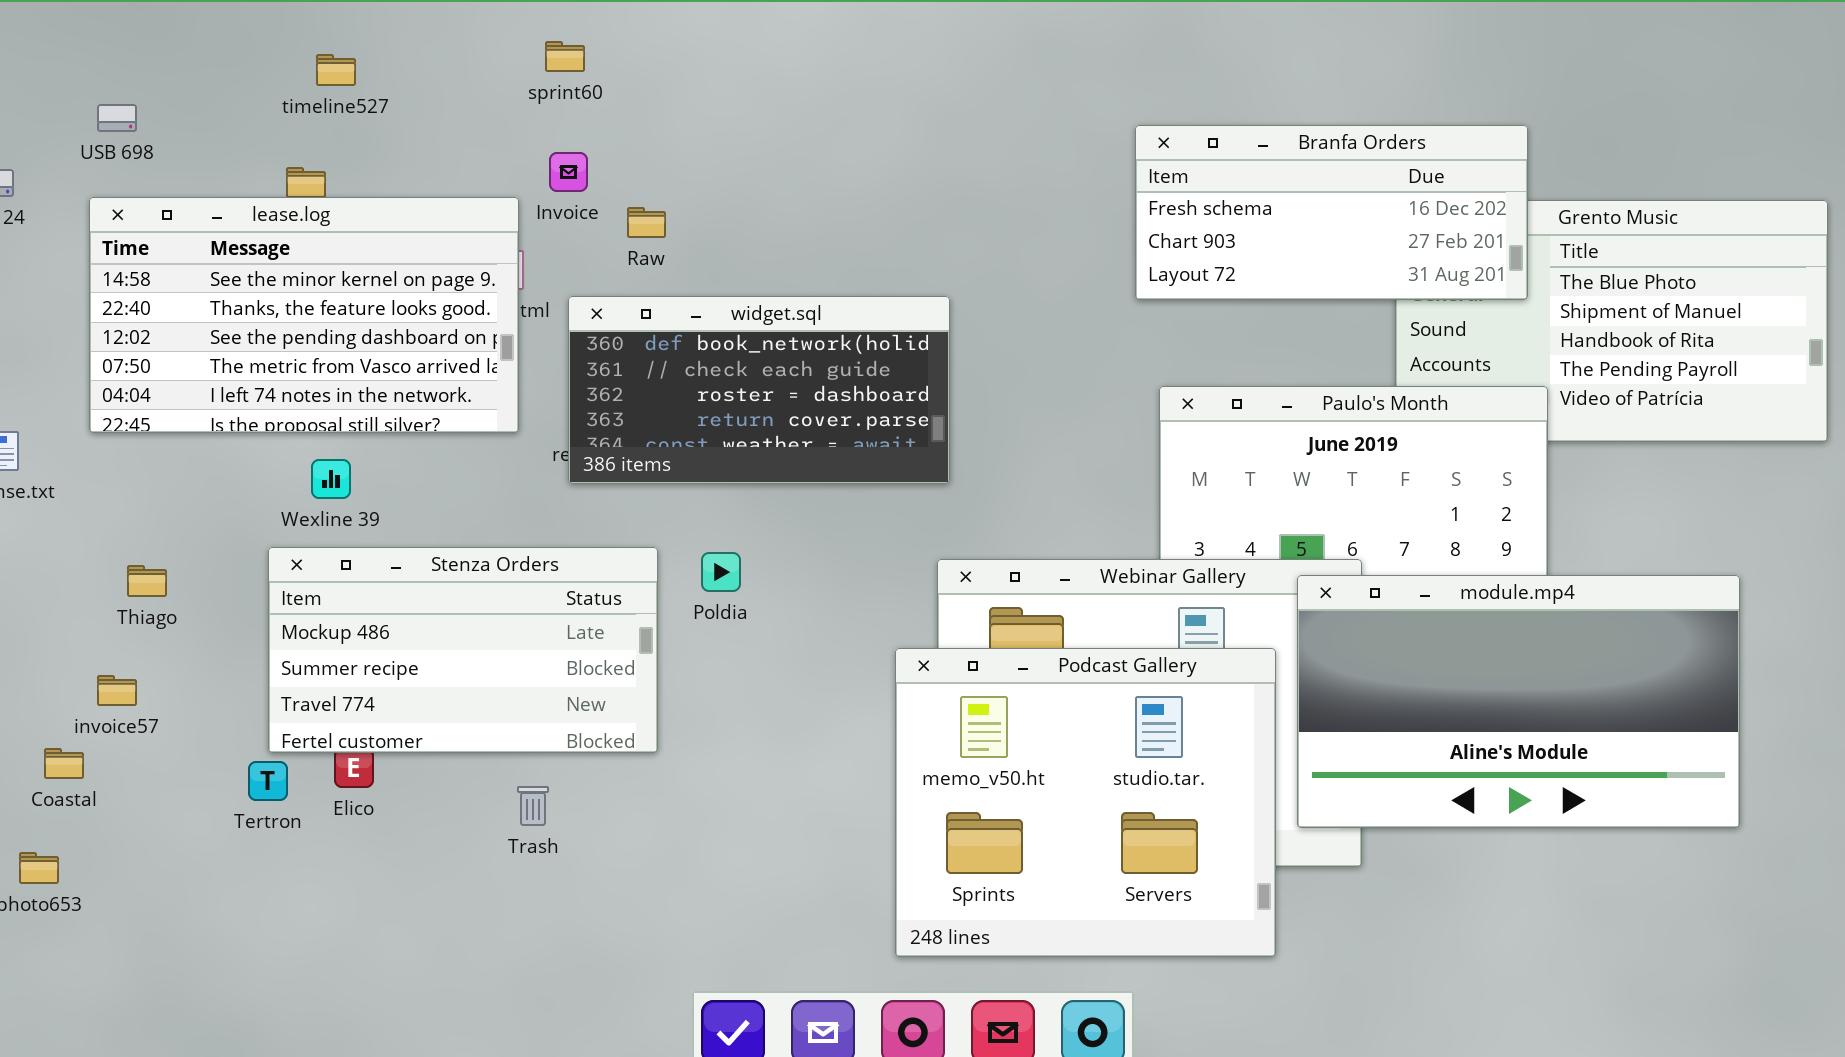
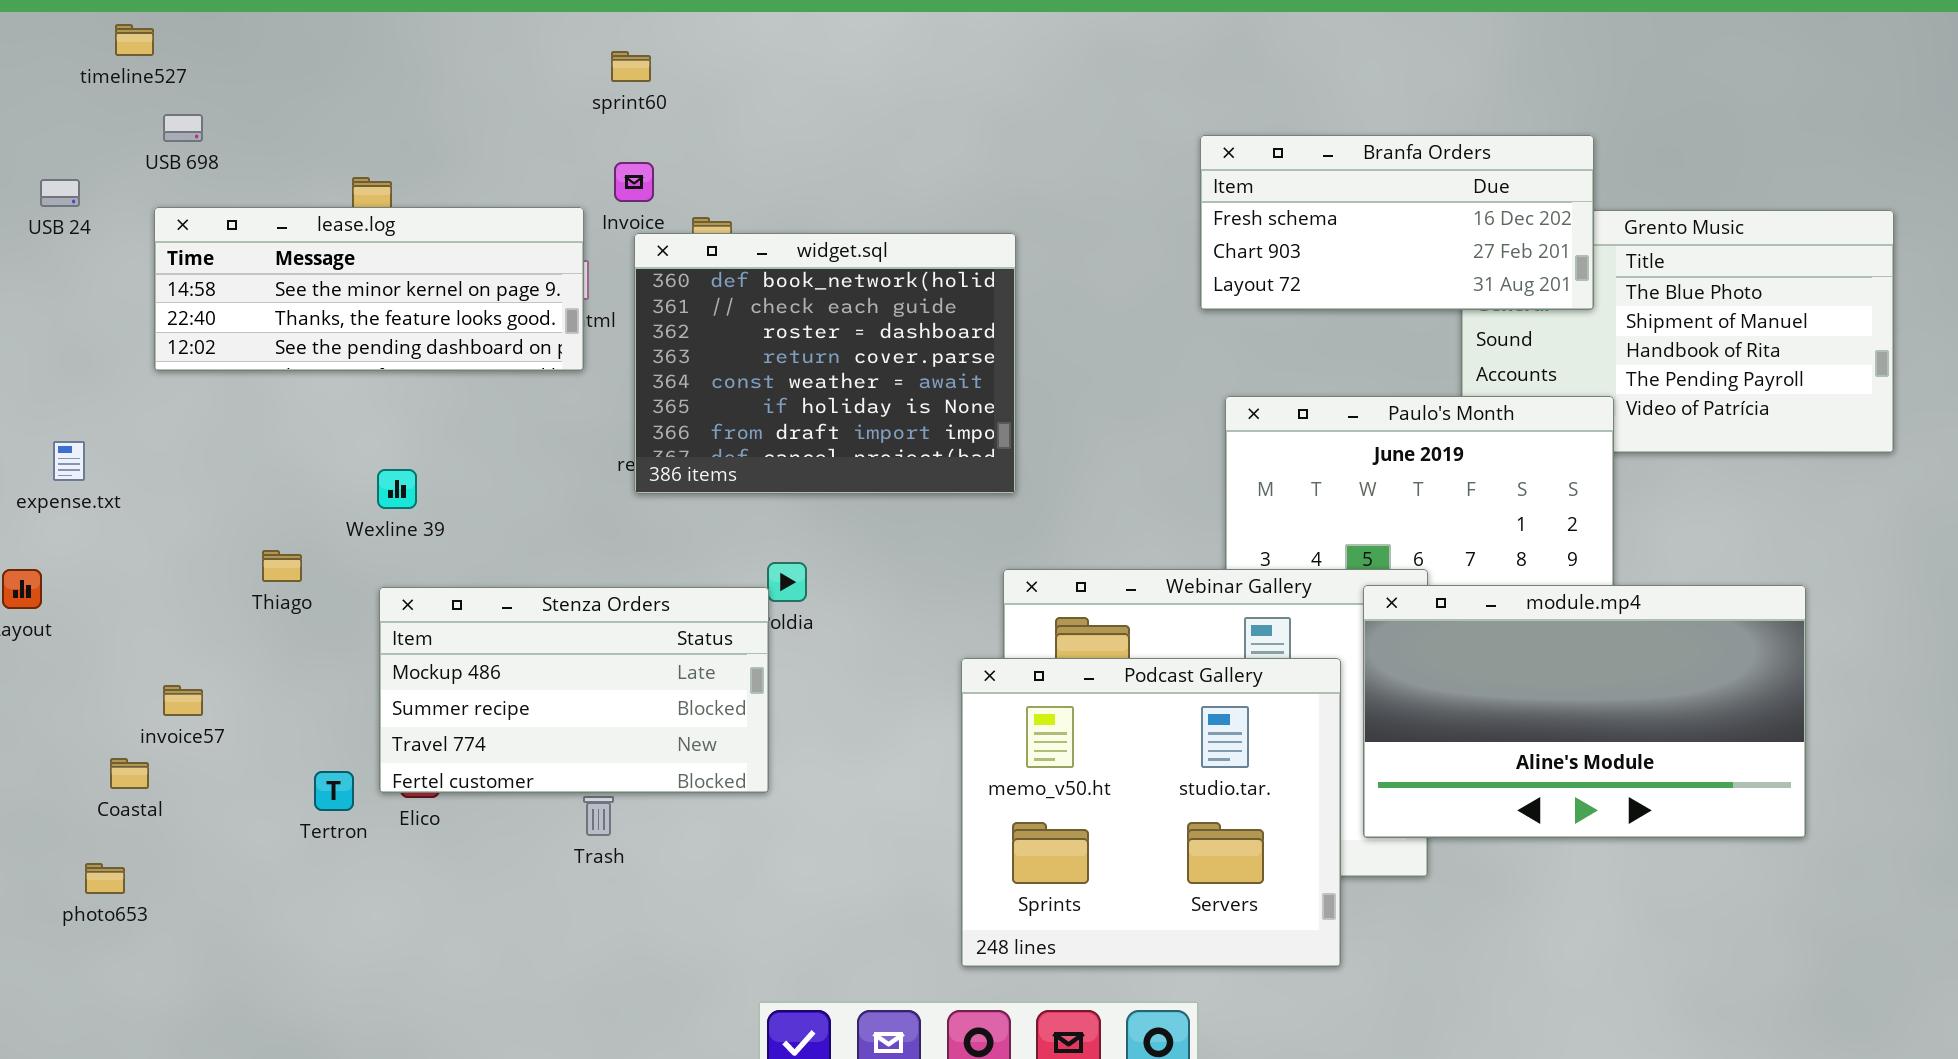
timeline527: [316,54,356,86] -> [115,24,154,56], moved
lease.log: [89,197,519,433] -> [154,207,584,371], resized
widget.sql: [568,296,950,484] -> [634,233,1016,494], resized
Stenza Orders: [268,547,658,753] -> [379,587,769,793], moved
Thiago: [127,565,167,597] -> [262,550,302,582], moved

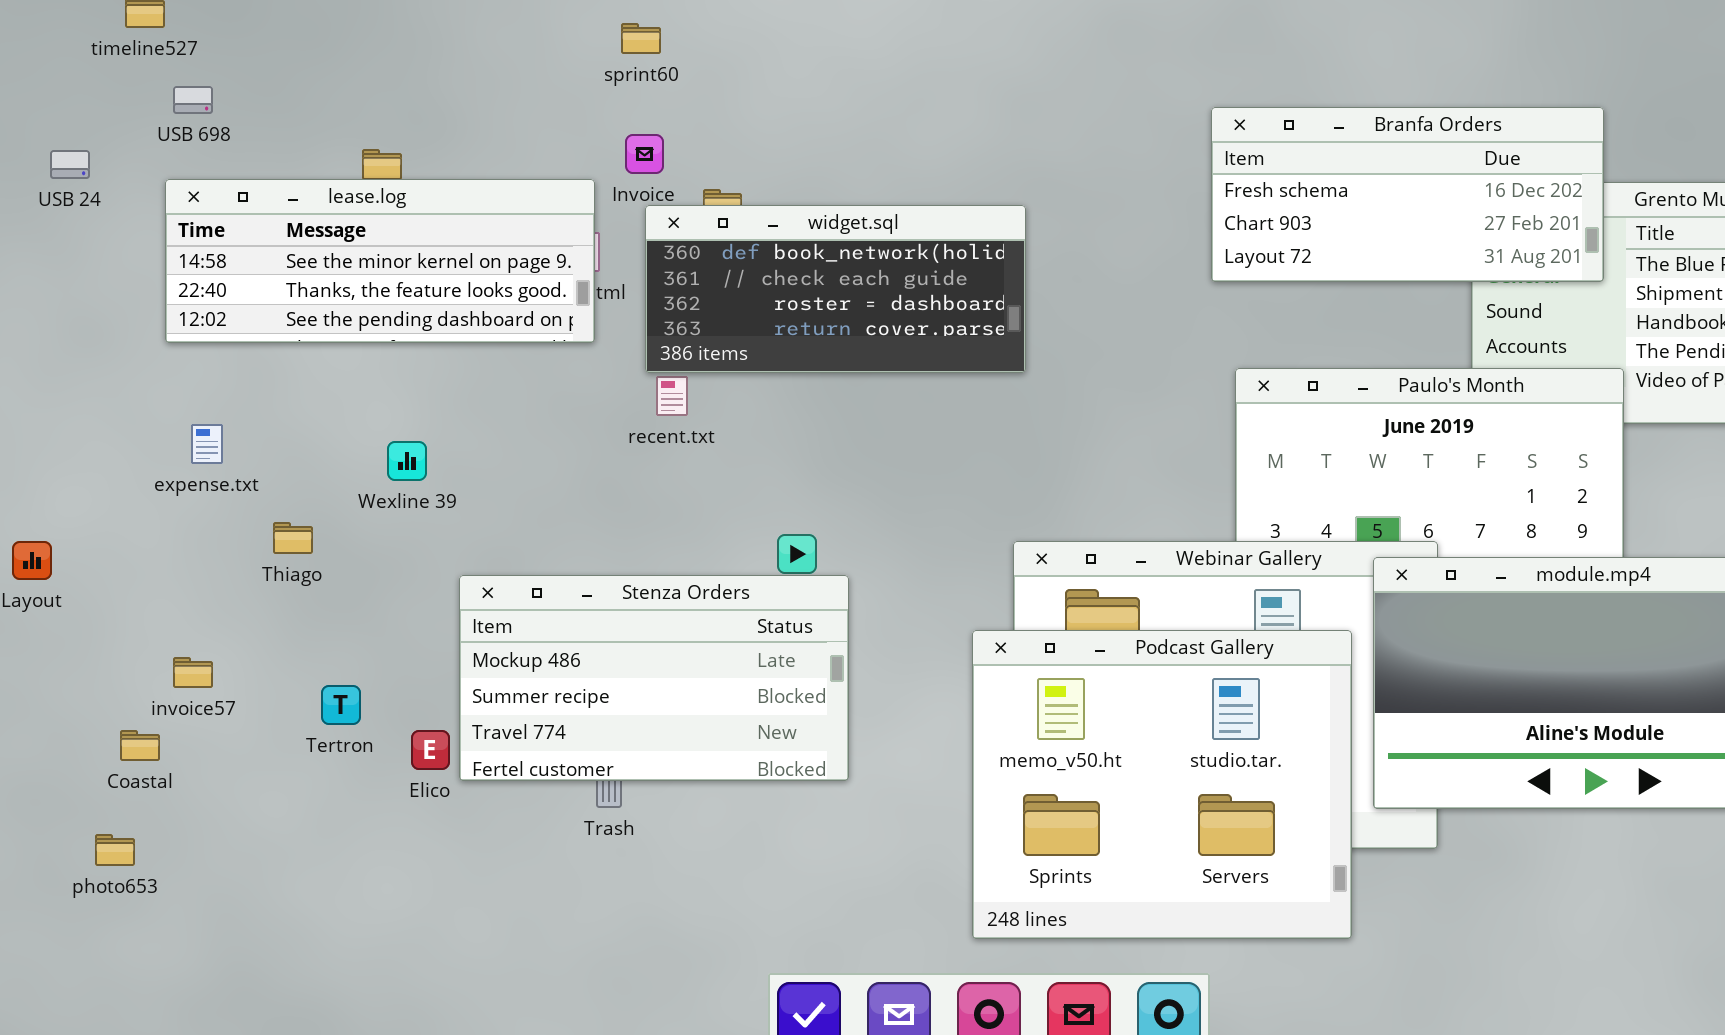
widget.sql: [634,233,1016,494] -> [645,205,1026,373], resized
expense.txt: [53,441,85,481] -> [191,424,223,464], moved
Stenza Orders: [379,587,769,793] -> [459,575,849,781], moved
Tertron: [314,771,354,811] -> [321,685,361,725], moved

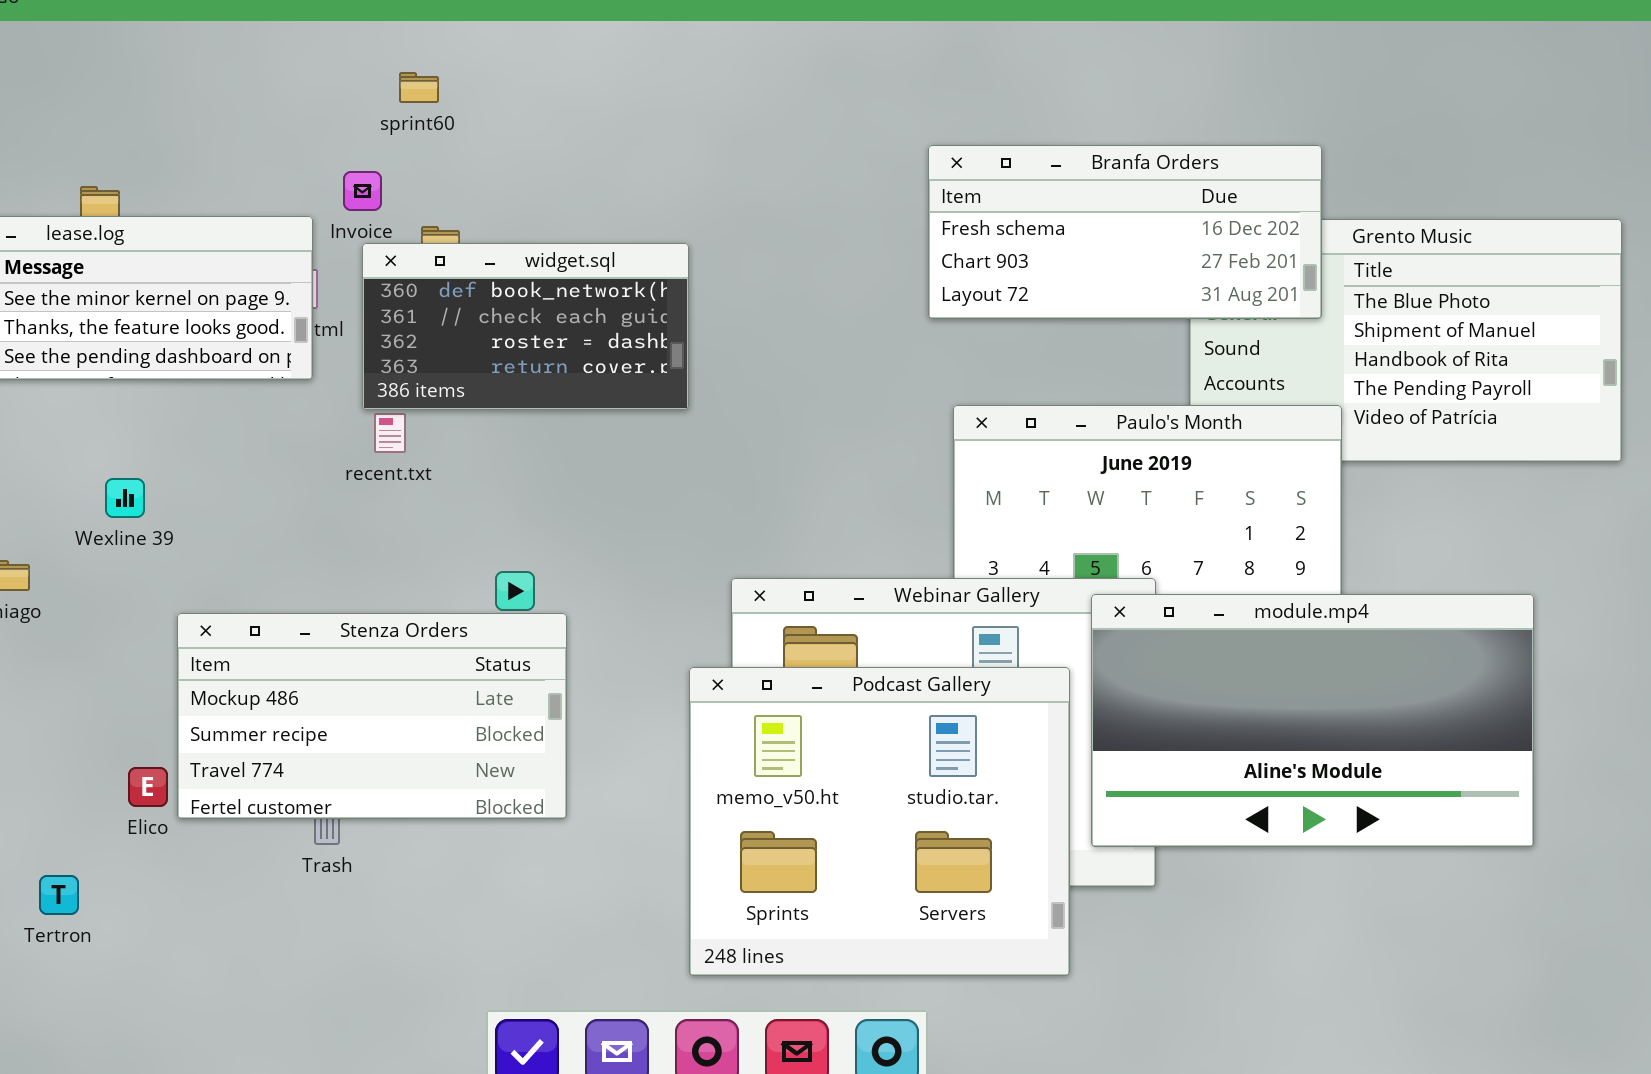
sprint60: [621,23,661,54] -> [399,72,439,103], moved
widget.sql: [645,205,1026,373] -> [362,243,689,410], resized
Tertron: [321,685,361,725] -> [39,875,79,915], moved

